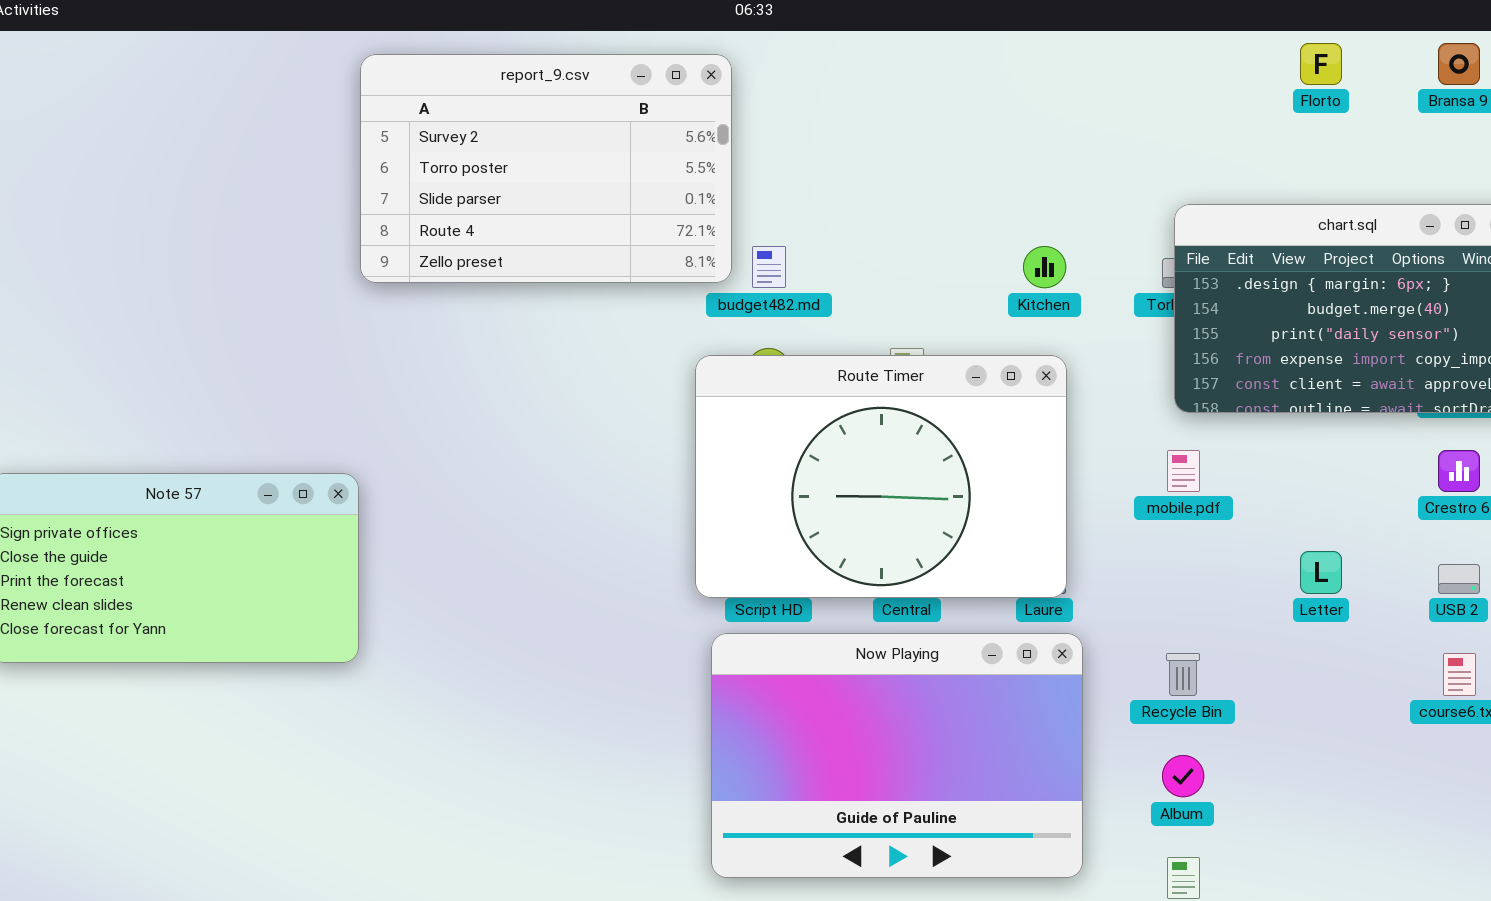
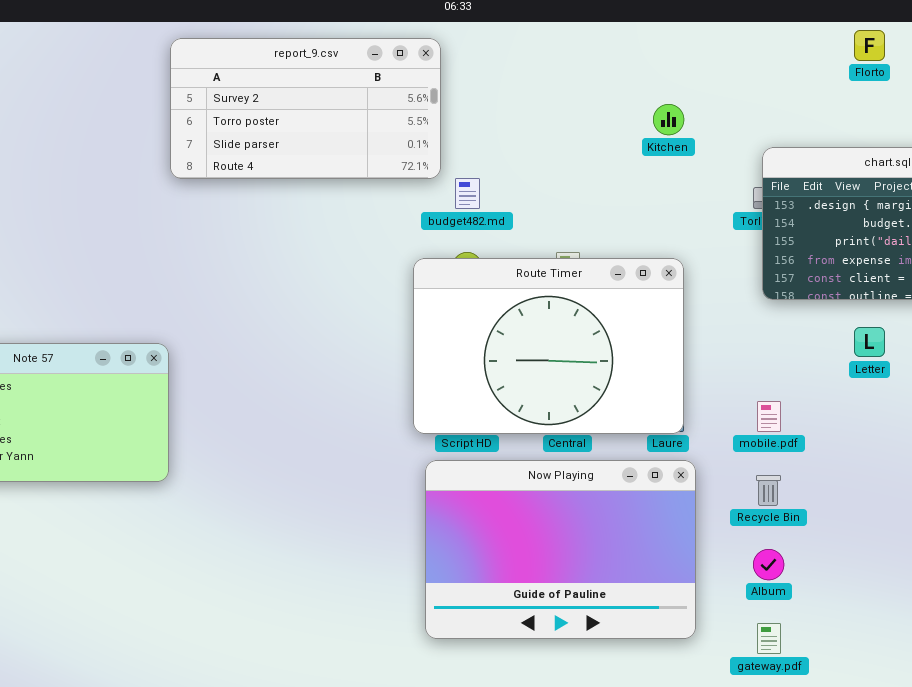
report_9.csv: [360,54,732,283] -> [170,38,441,179], resized
Kitchen: [1023,246,1066,288] -> [653,104,684,135], moved
mobile.pdf: [1167,450,1200,492] -> [757,401,781,432], moved
Letter: [1300,551,1342,594] -> [854,327,885,357], moved

